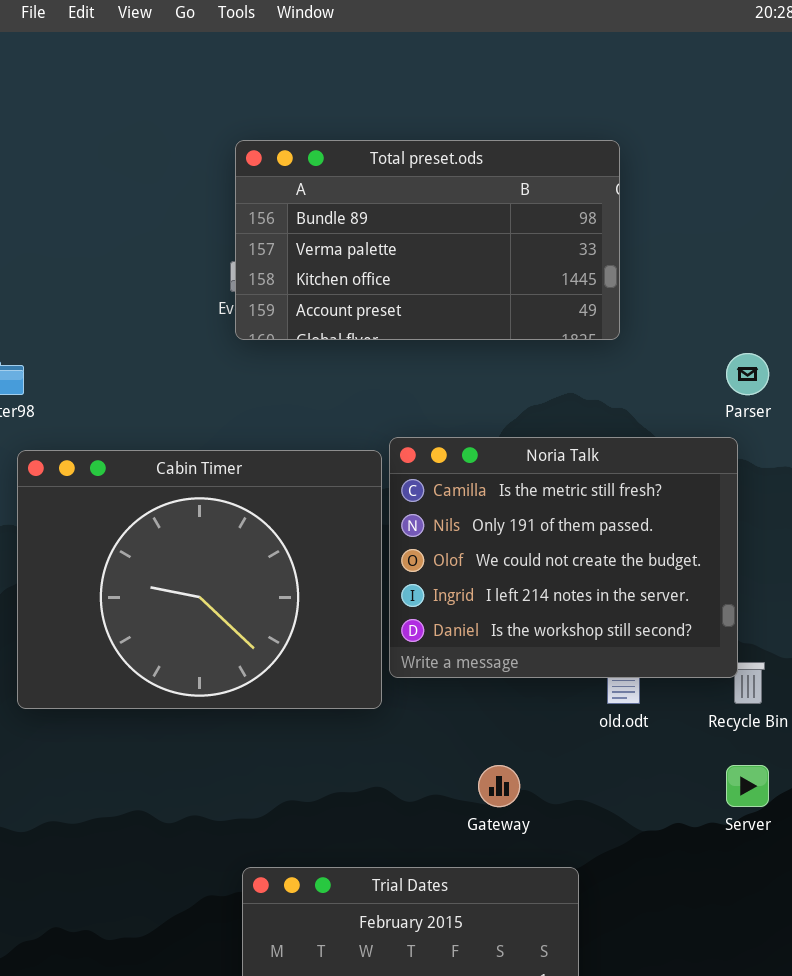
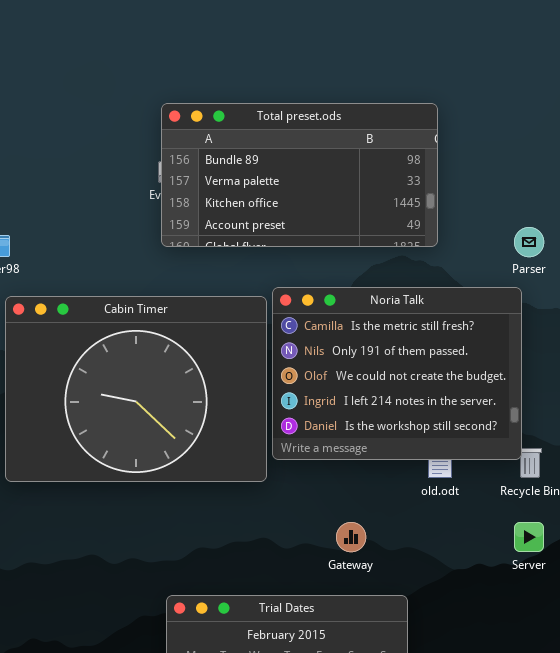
Total preset.ods: [235,140,620,340] -> [161,103,438,247], moved

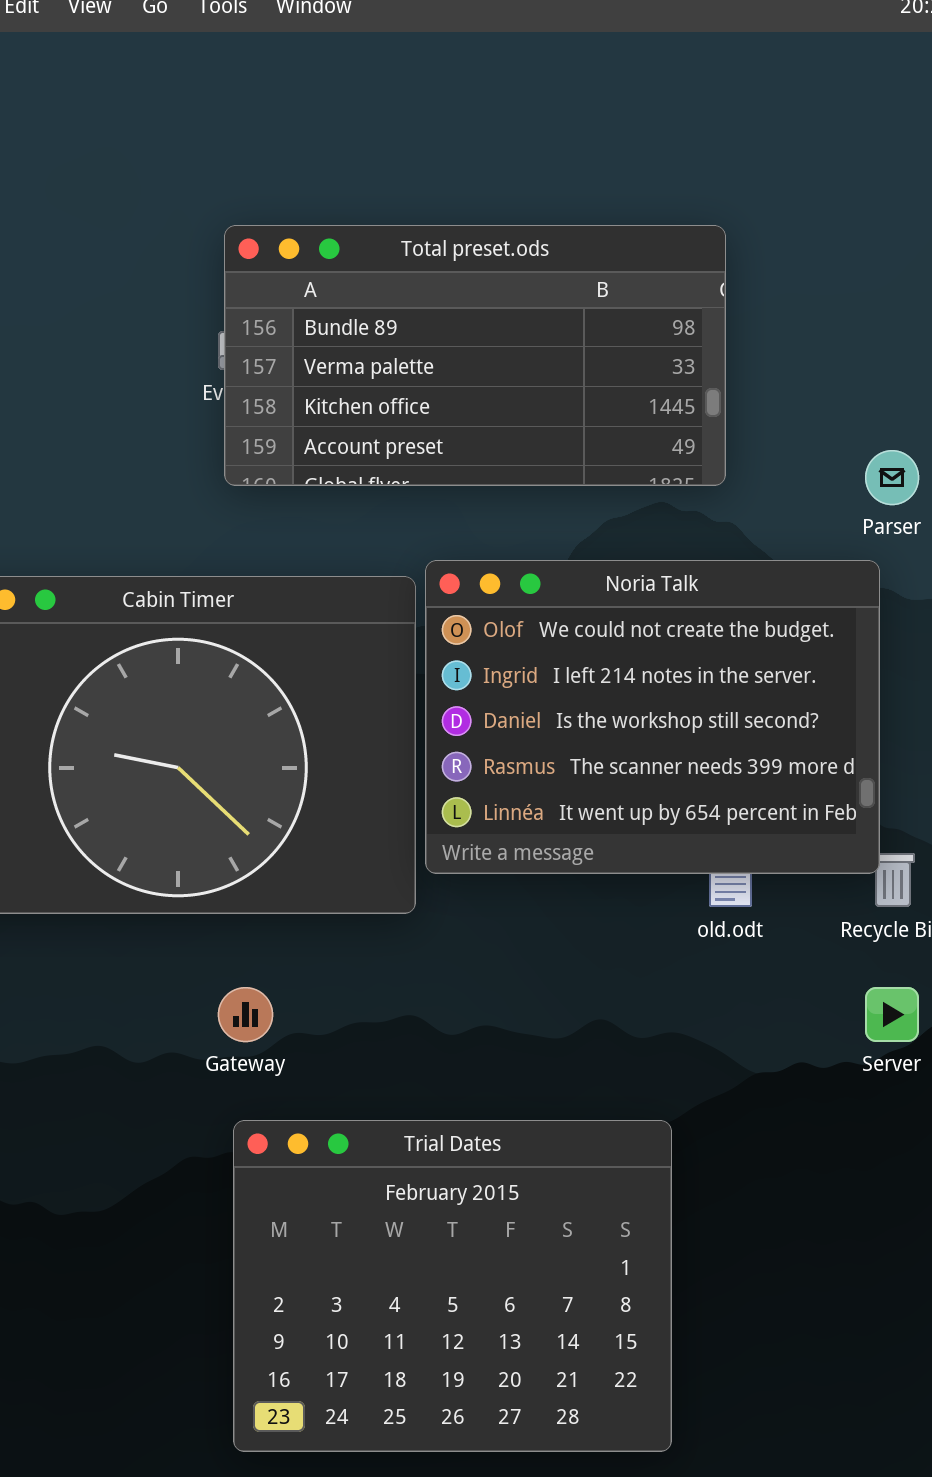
Noria Talk: [272,287,522,460] -> [425,560,880,874], scrolled down 2 rows
Gateway: [336,522,366,552] -> [218,987,273,1042], moved

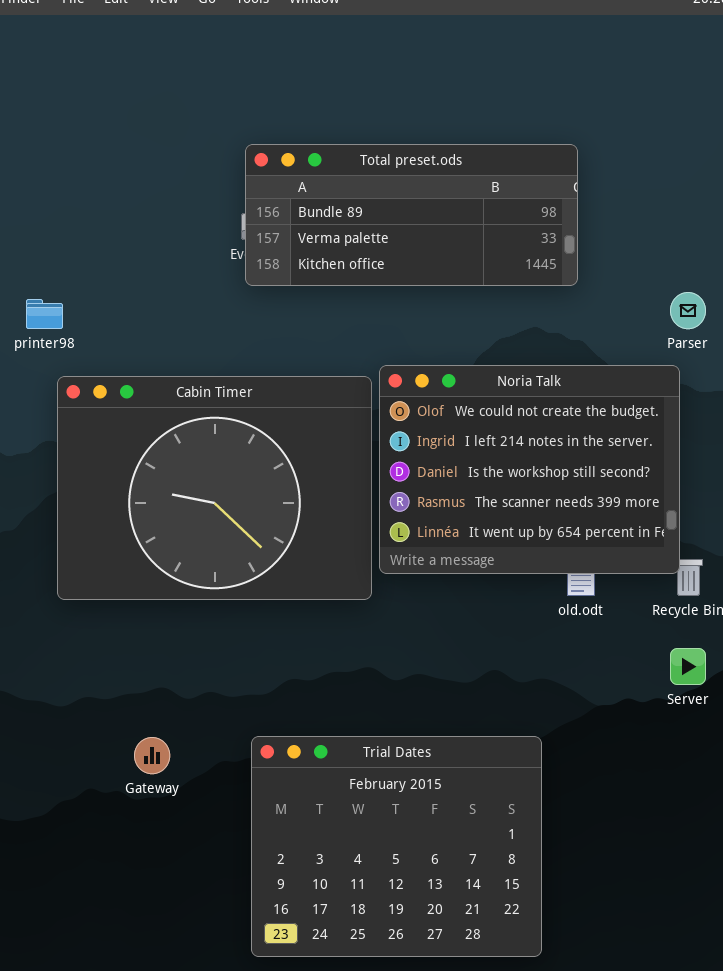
Total preset.ods: [224,225,726,486] -> [245,144,578,286], resized
Gateway: [218,987,273,1042] -> [134,737,170,774], moved

